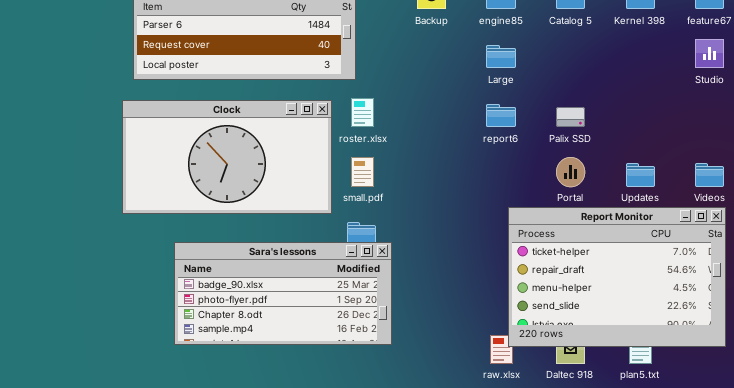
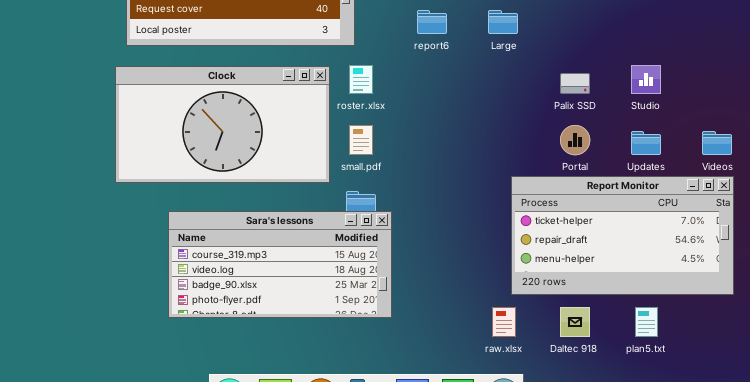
Studio: [695,39,724,68] -> [631,65,661,94], moved
report6: [486,104,516,127] -> [417,10,447,34], moved
Report Monitor: [508,207,726,347] -> [511,176,734,295], resized
Sara's lessons: [174,242,392,345] -> [168,211,392,318], scrolled up 2 rows

